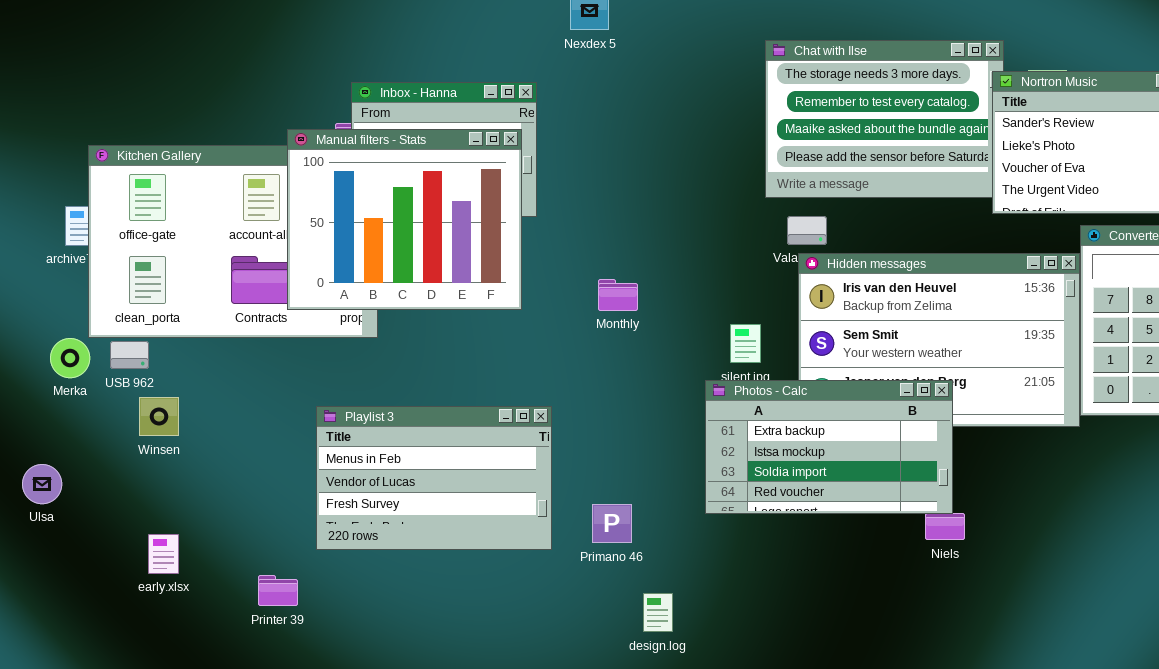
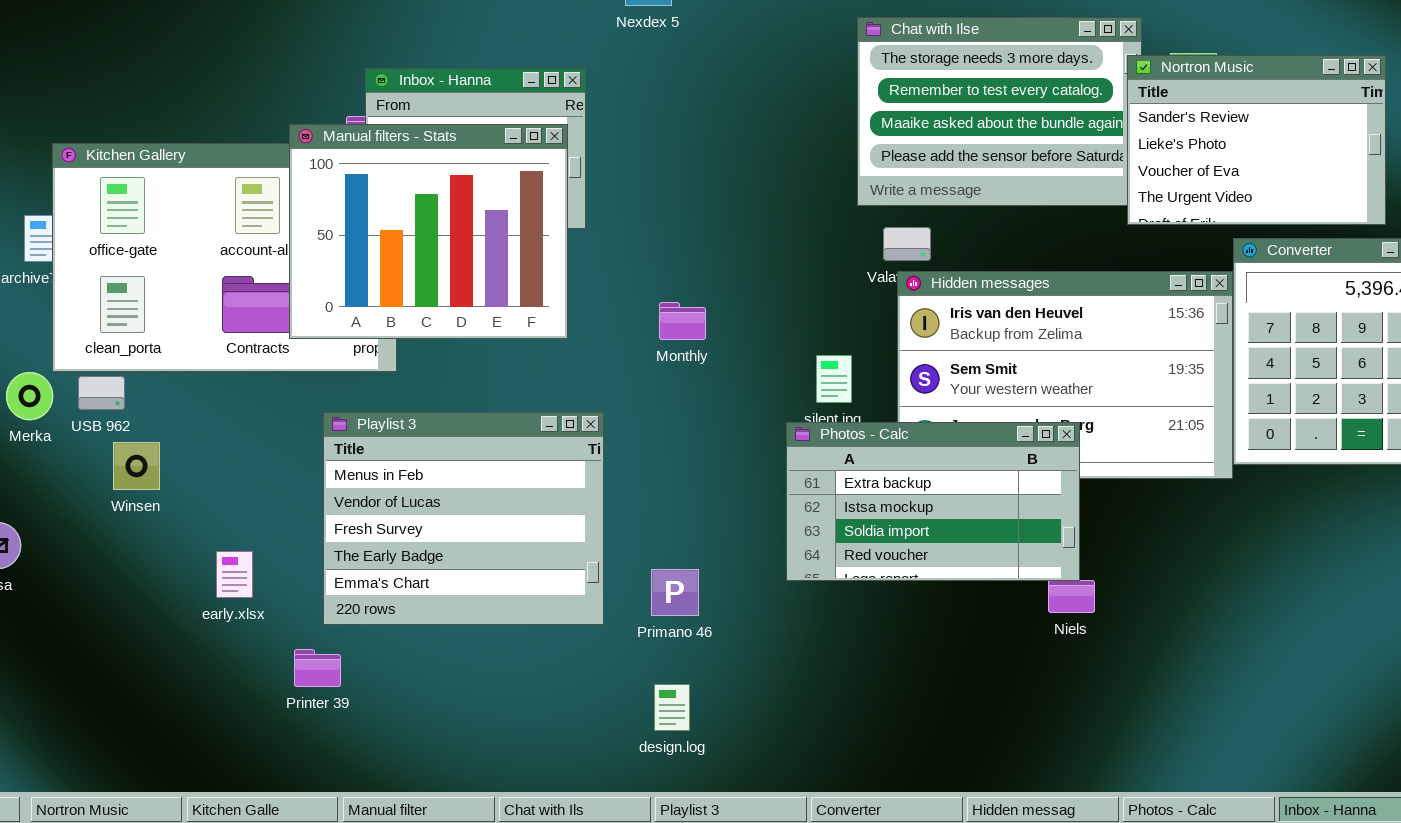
Playlist 3: [316,406,552,550] -> [323,412,604,625], resized
early.xlsx: [148,534,179,574] -> [216,551,253,598], moved
Printer 39: [258,575,298,606] -> [294,649,341,687], moved
design.log: [643,593,673,632] -> [654,684,690,731], moved

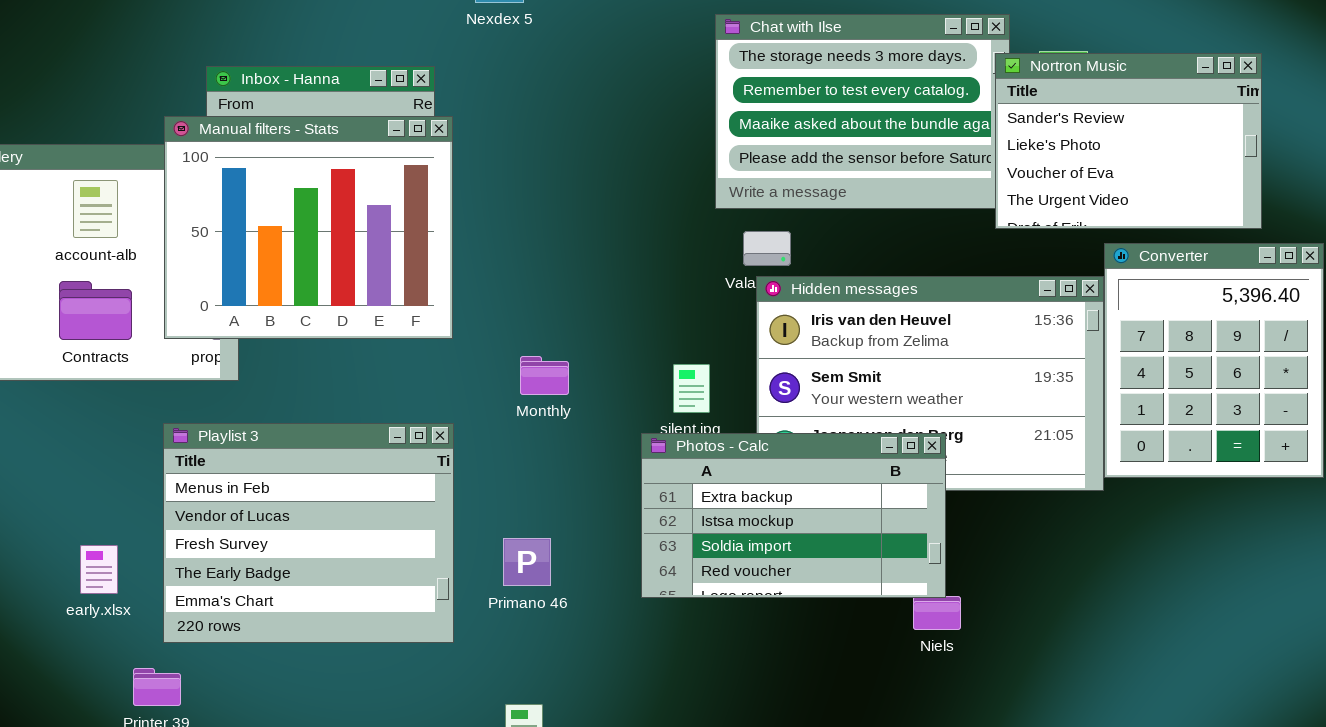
Manual filters - Stats: [289,124,568,339] -> [164,116,453,339], moved
Monthly: [659,302,706,340] -> [520,356,569,395], moved
early.xlsx: [216,551,253,598] -> [80,545,118,594], moved
Primano 46: [651,569,699,616] -> [503,538,551,586], moved

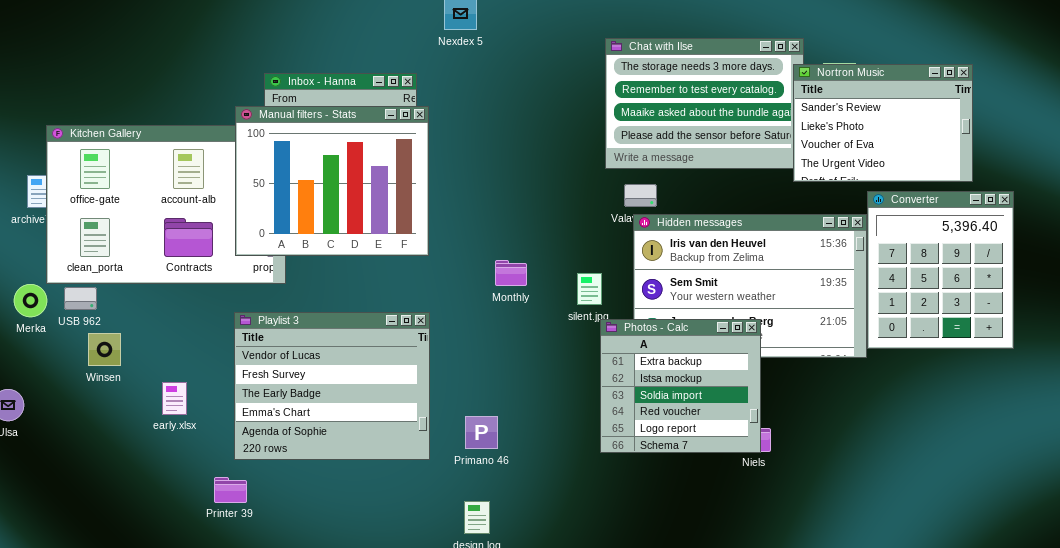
Monthly: [520,356,569,395] -> [495,260,527,286], moved
Playlist 3: [163,423,454,643] -> [234,312,430,460], scrolled down 1 row
Photos - Calc: [641,433,946,598] -> [600,319,761,453], resized
Primano 46: [503,538,551,586] -> [465,416,498,449], moved
early.xlsx: [80,545,118,594] -> [162,382,187,415], moved

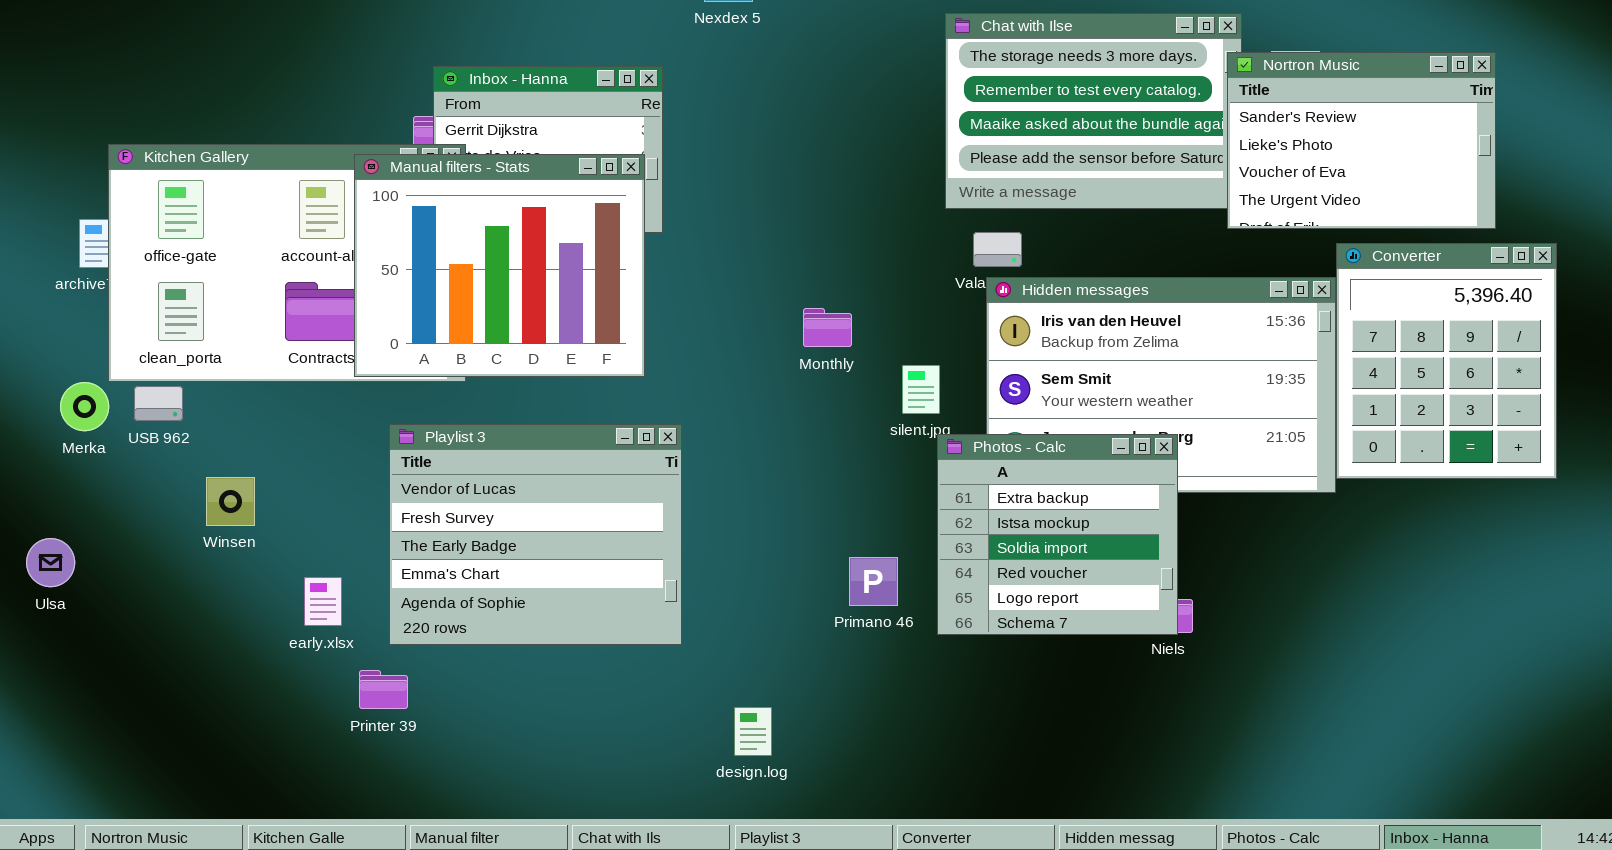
Manual filters - Stats: [235,106,429,256] -> [354,154,645,377], moved
Monthly: [495,260,527,286] -> [803,308,852,347], moved
Winsen: [88,333,121,366] -> [206,477,255,526], moved
early.xlsx: [162,382,187,415] -> [304,577,342,626], moved
Primano 46: [465,416,498,449] -> [849,557,898,606], moved

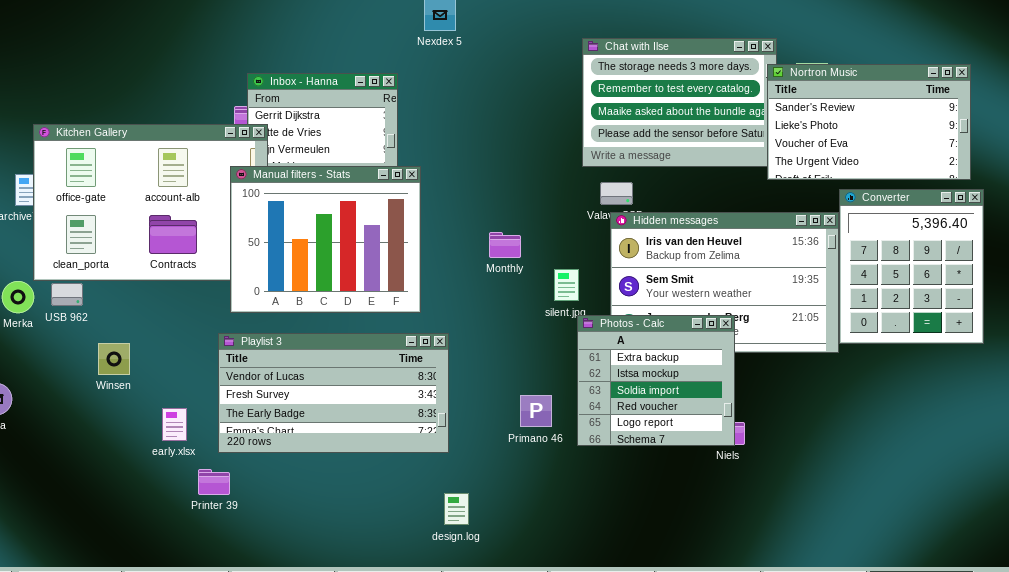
Nortron Music: [1227,52,1496,229] -> [767,64,971,180], resized
Manual filters - Stats: [354,154,645,377] -> [230,166,421,313], moved
Playlist 3: [389,424,682,645] -> [218,333,449,453], resized

